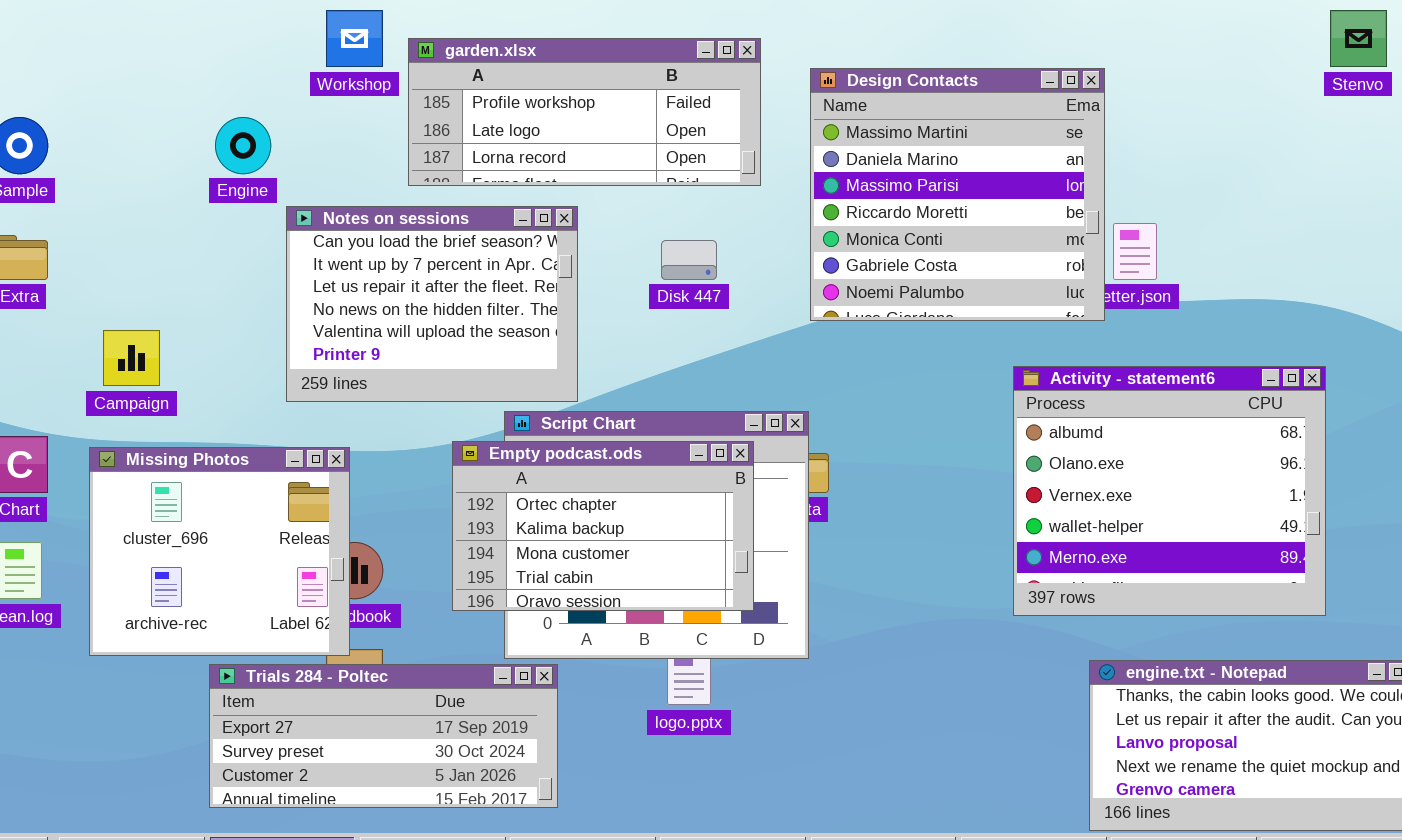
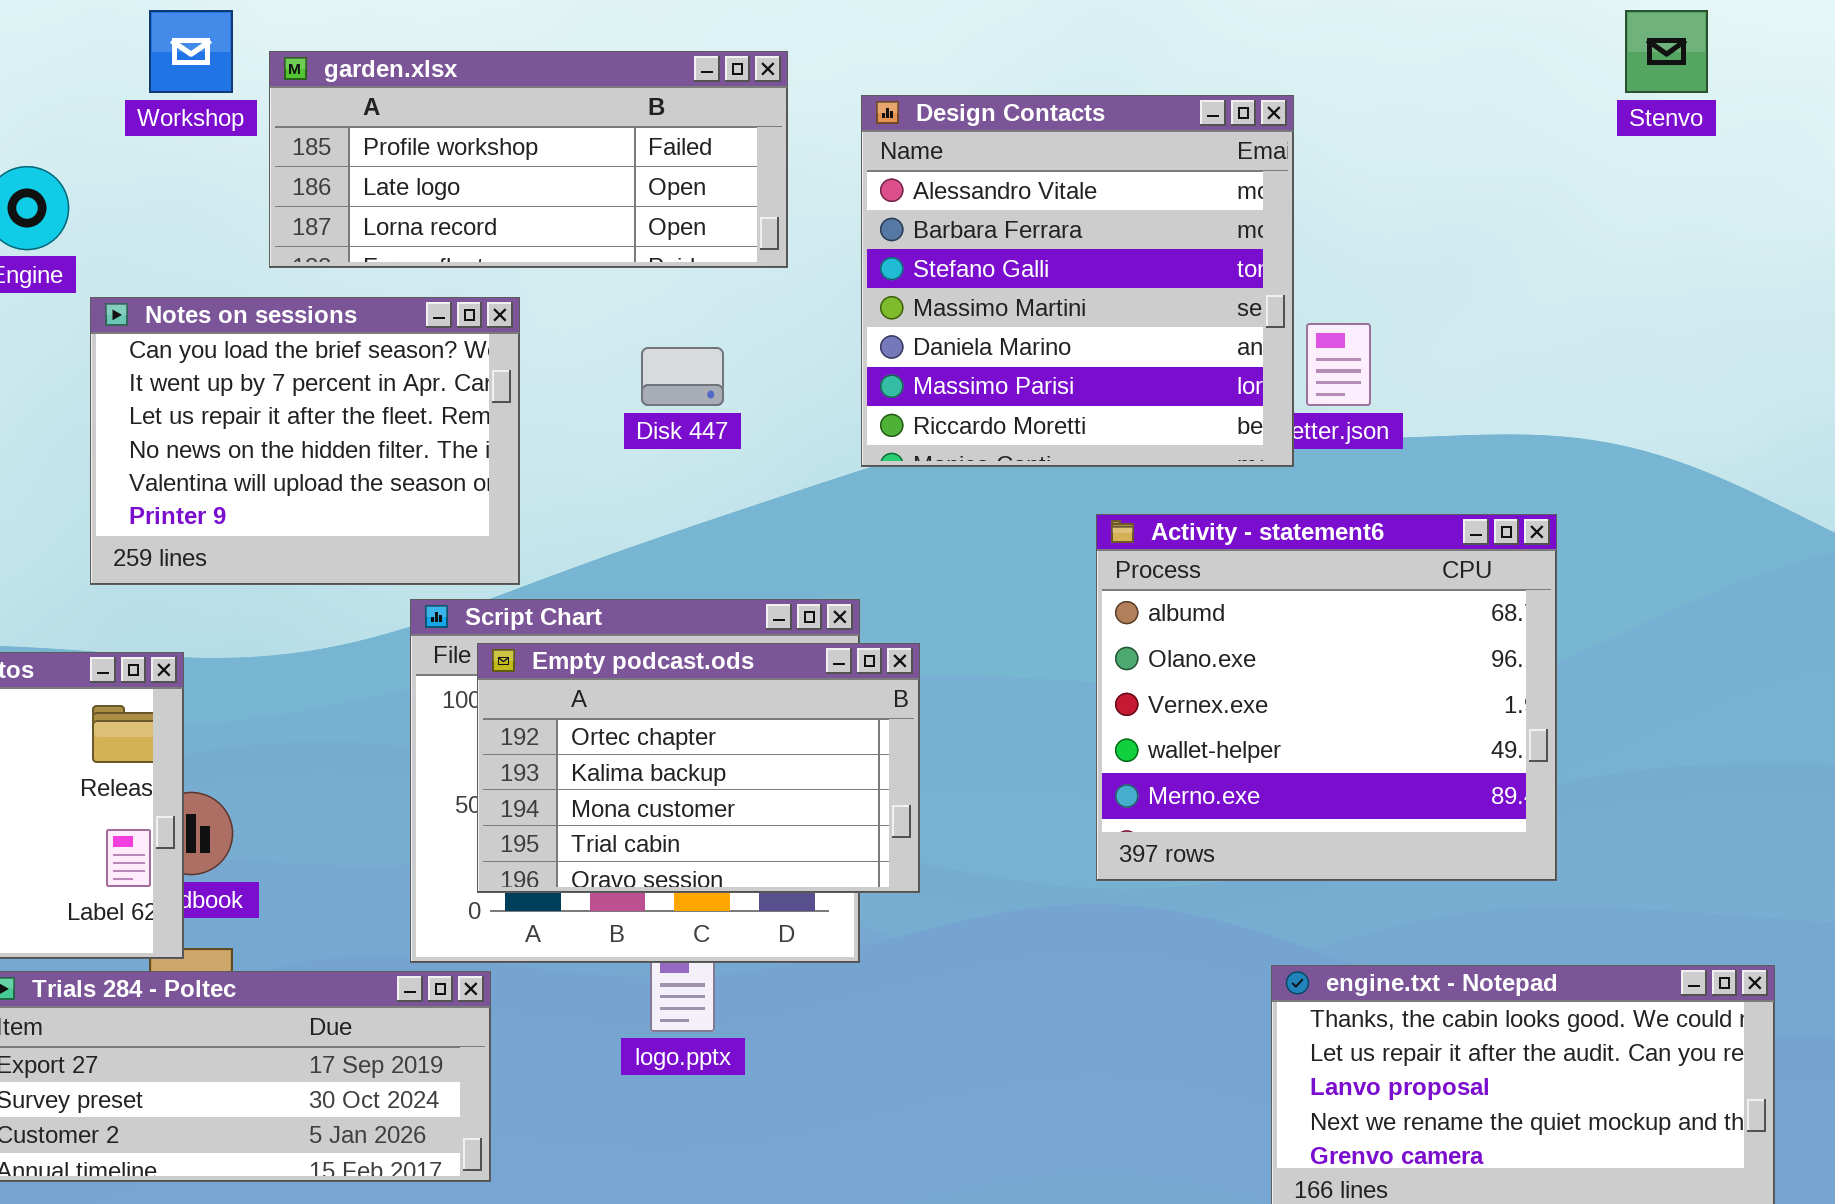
Design Contacts: [810,68,1105,321] -> [861,95,1294,467], scrolled up 3 rows
Activity - statement6: [1013,366,1326,616] -> [1096,514,1557,881], moved
Empty podcast.ods: [452,441,754,611] -> [477,643,920,893], moved

